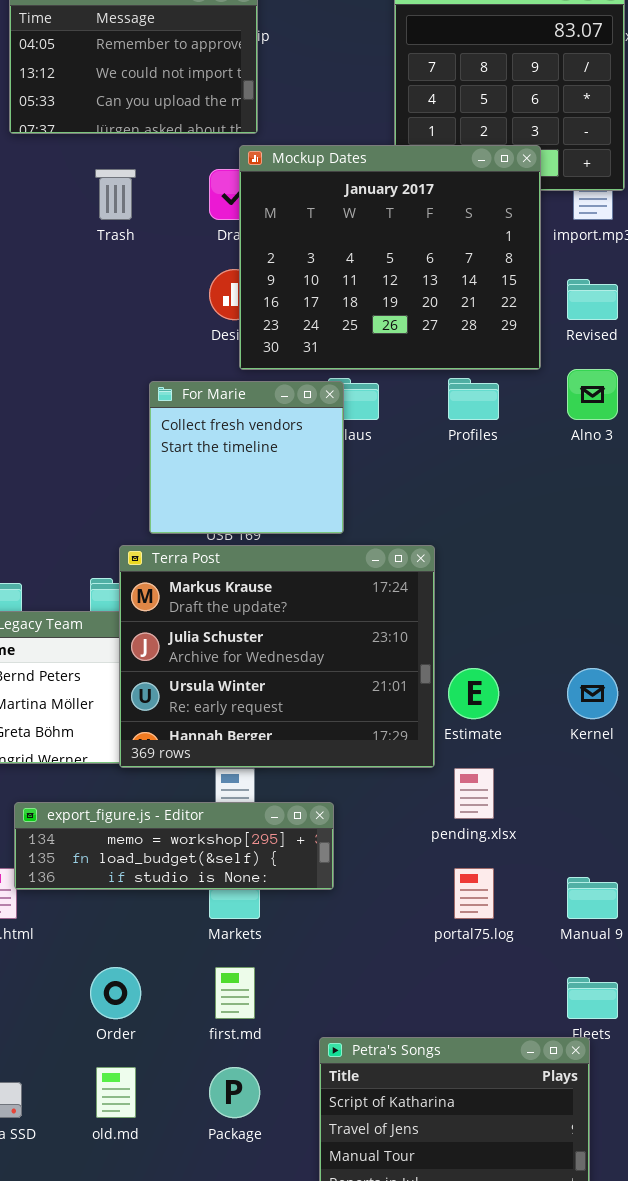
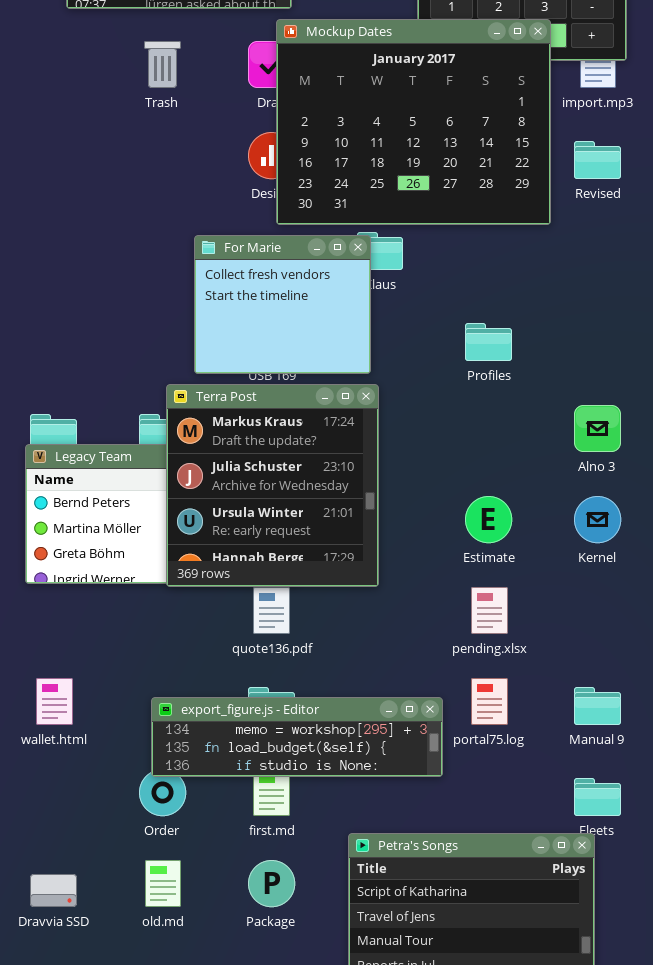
Alno 3: [567,369,618,420] -> [574,405,621,452], moved
Profiles: [448,378,499,420] -> [465,323,512,361], moved
Terra Post: [119,545,435,768] -> [166,384,379,587], resized
export_figure.js - Editor: [14,802,334,890] -> [151,697,443,777], moved

